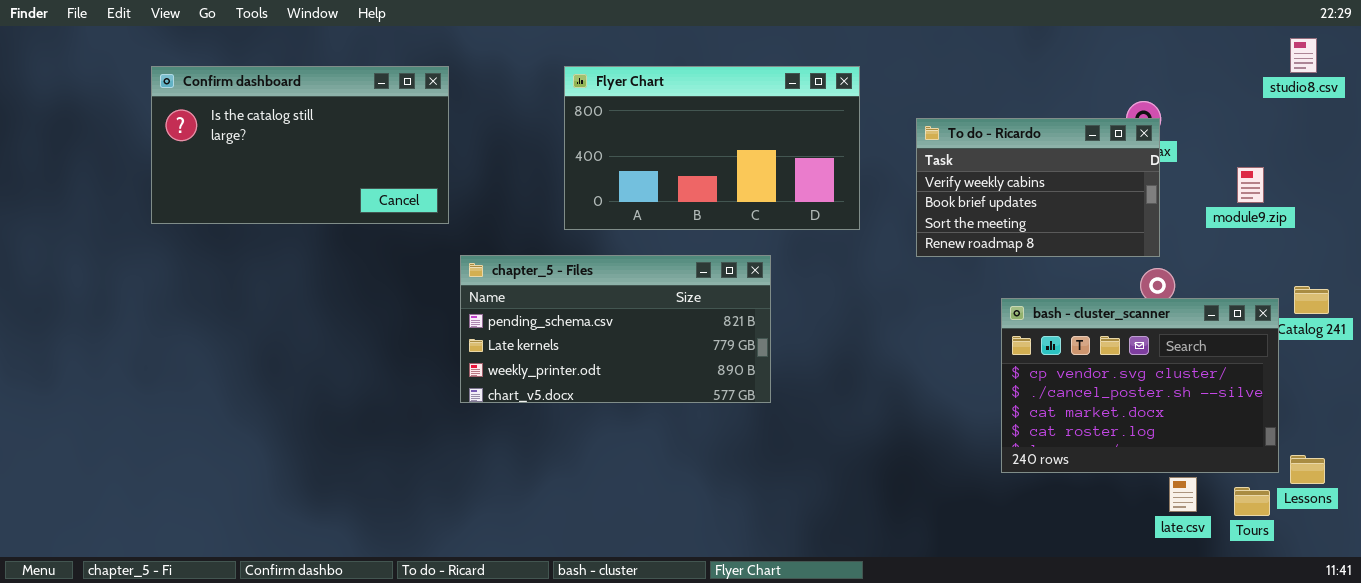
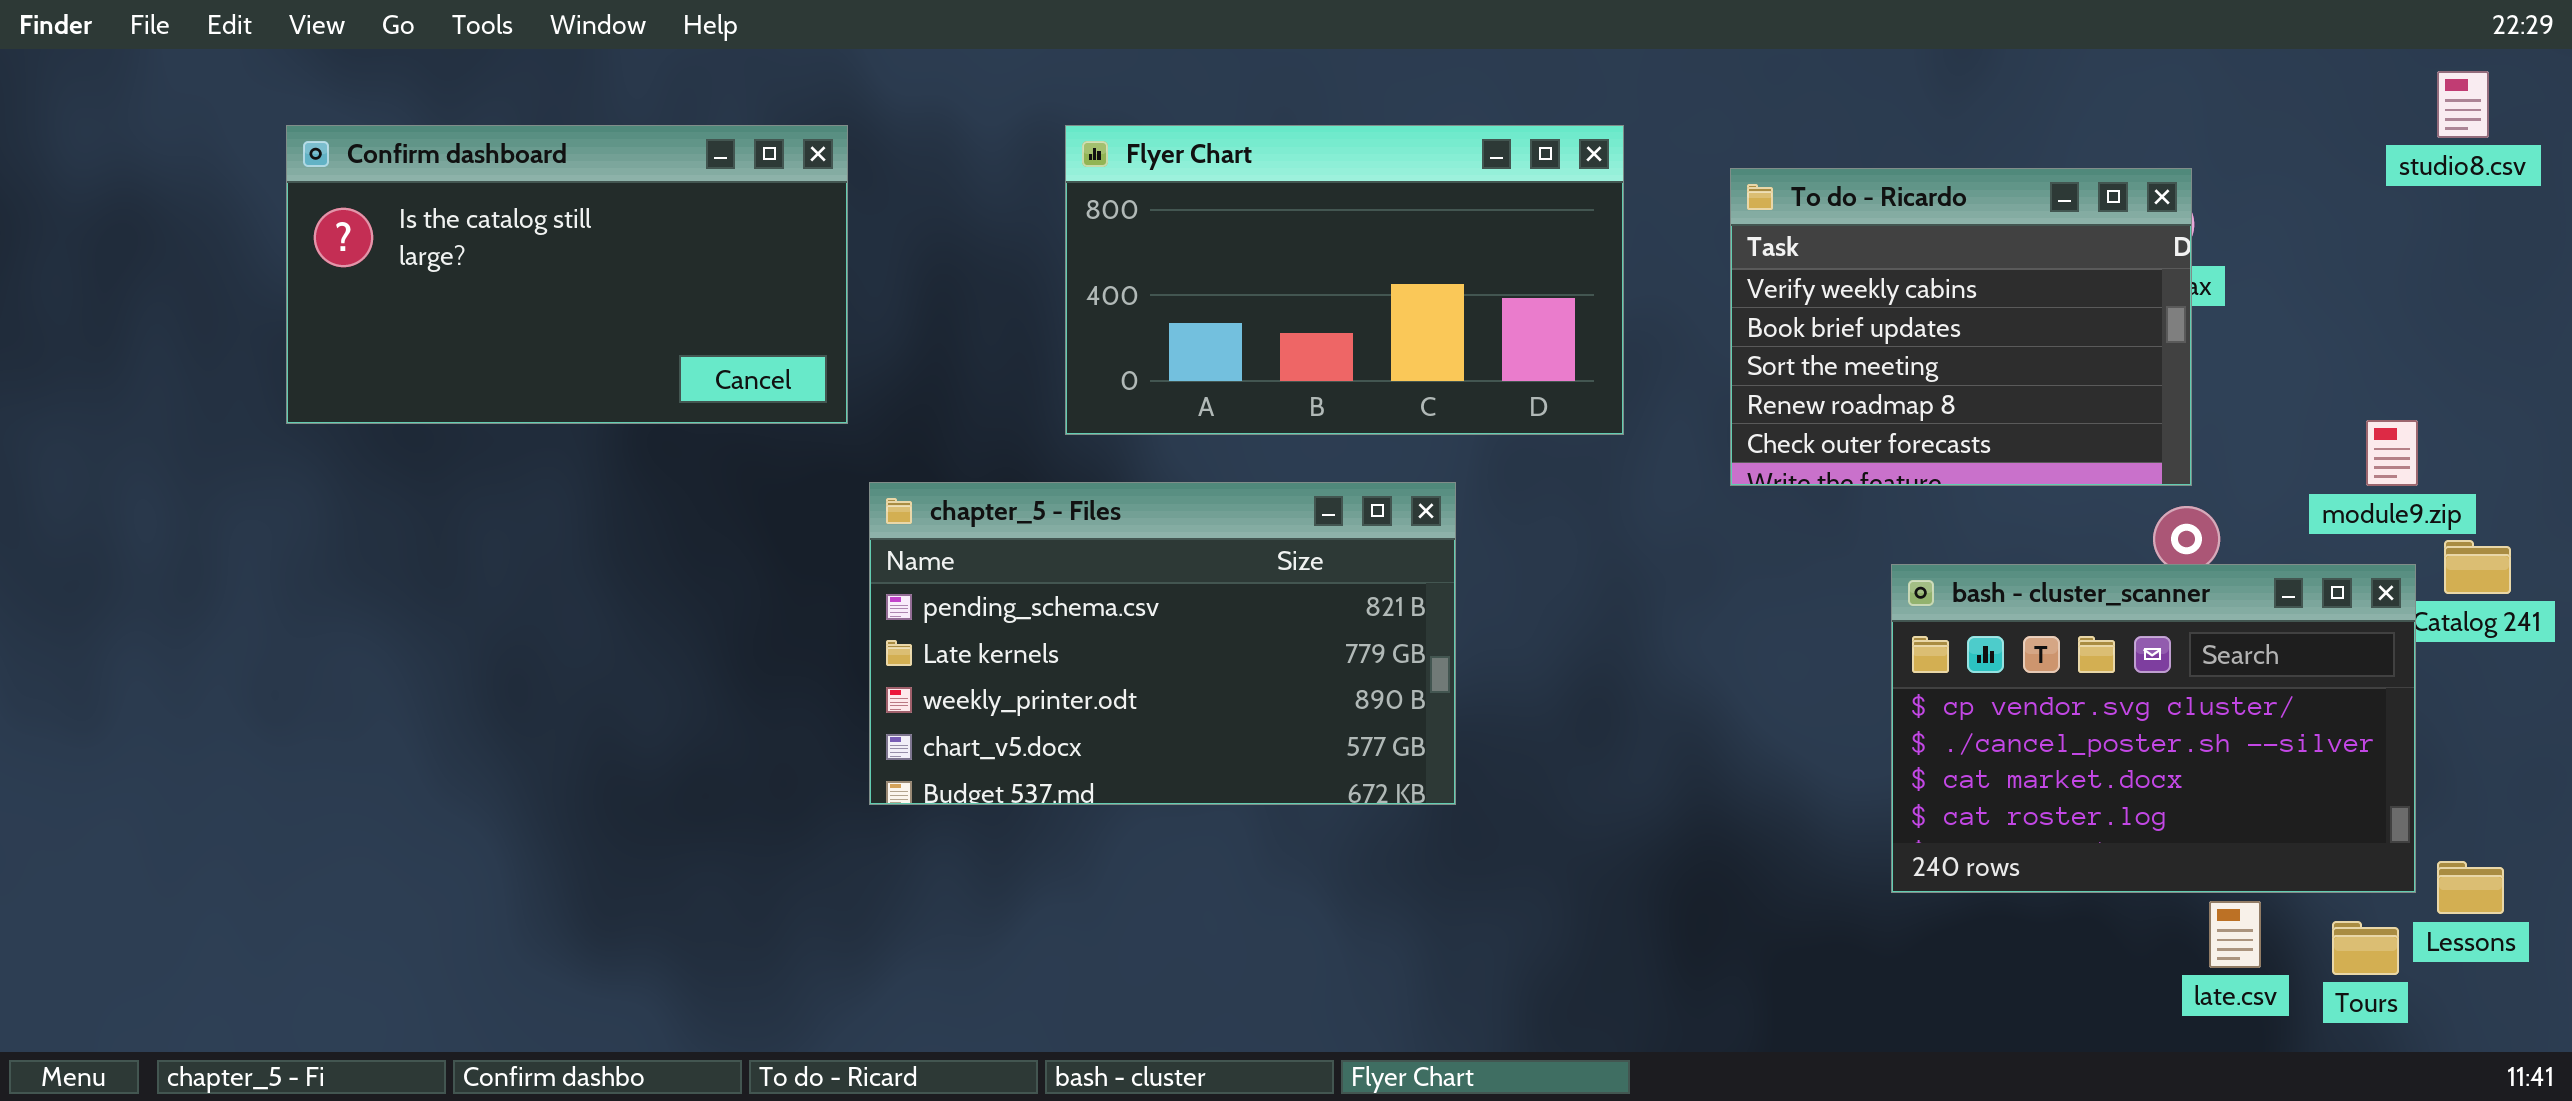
To do - Ricardo: [916,118,1160,257] -> [1730,168,2192,486], resized
module9.zip: [1237,167,1264,203] -> [2366,420,2418,486], moved
chapter_5 - Files: [460,255,771,403] -> [869,482,1456,805], resized

